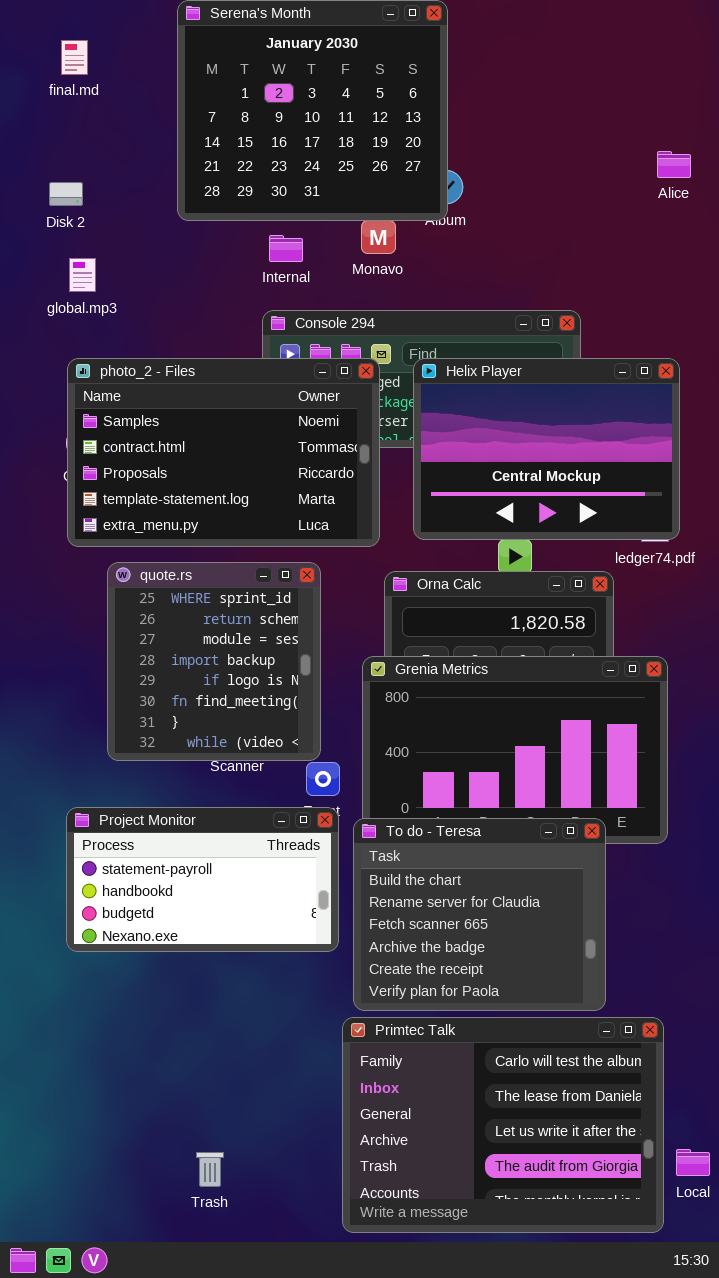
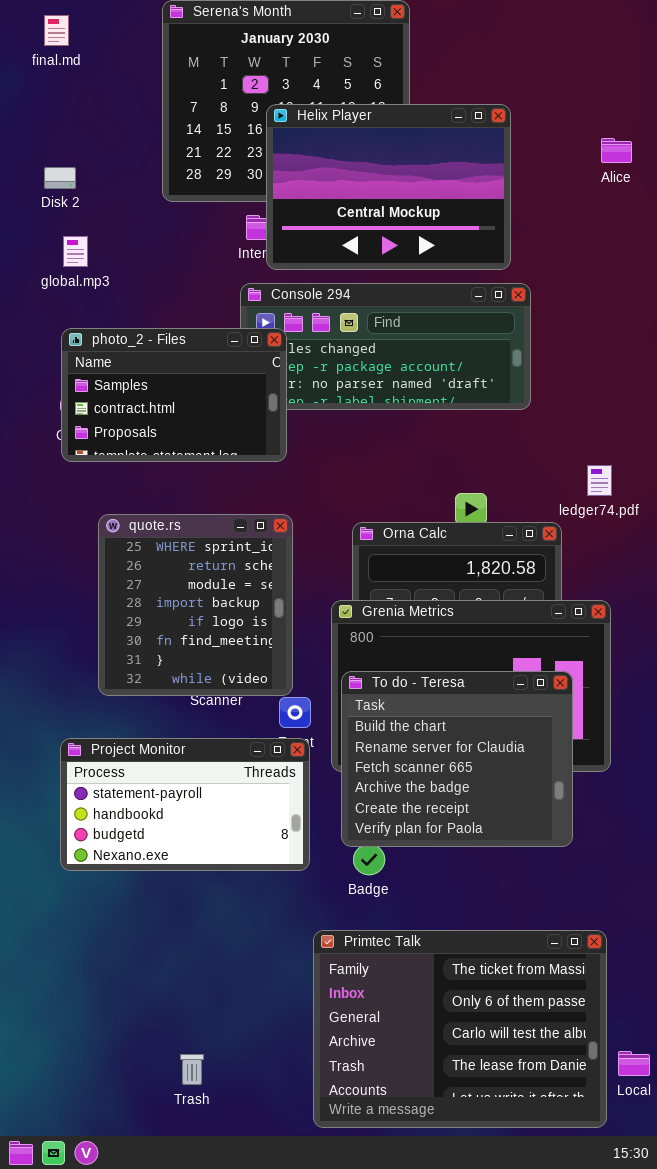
final.md: [61,40,88,75] -> [44,15,69,46], moved
photo_2 - Files: [67,358,380,547] -> [61,328,287,462], resized
Helix Player: [413,358,680,540] -> [266,104,511,270], moved
To do - Teresa: [353,818,606,1011] -> [341,671,573,847], moved
Primtec Talk: [342,1017,664,1233] -> [313,930,607,1128], scrolled up 2 rows

